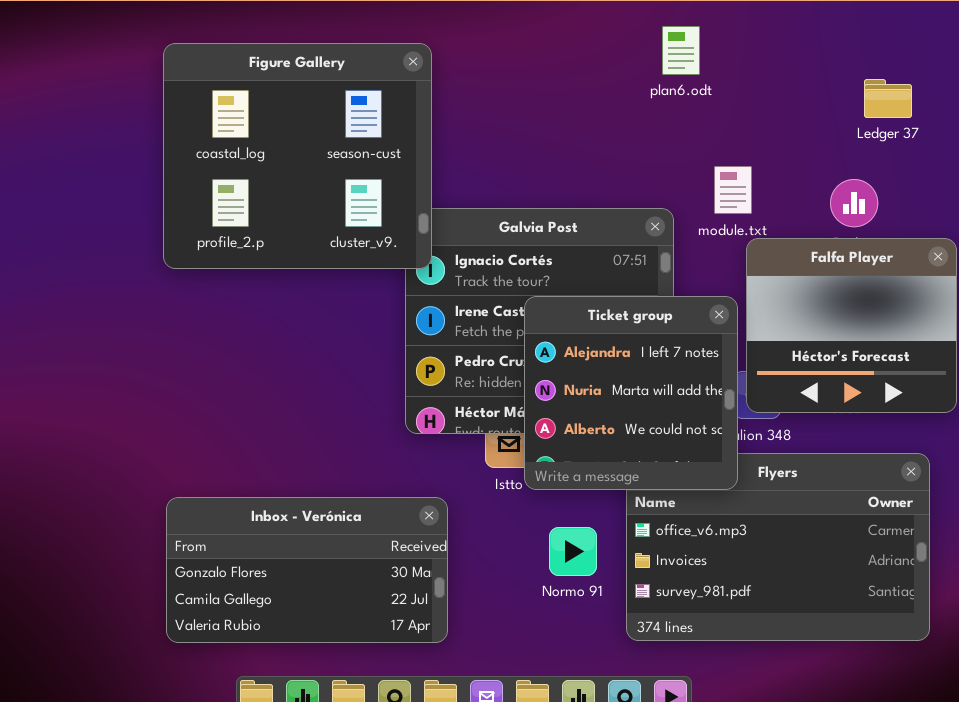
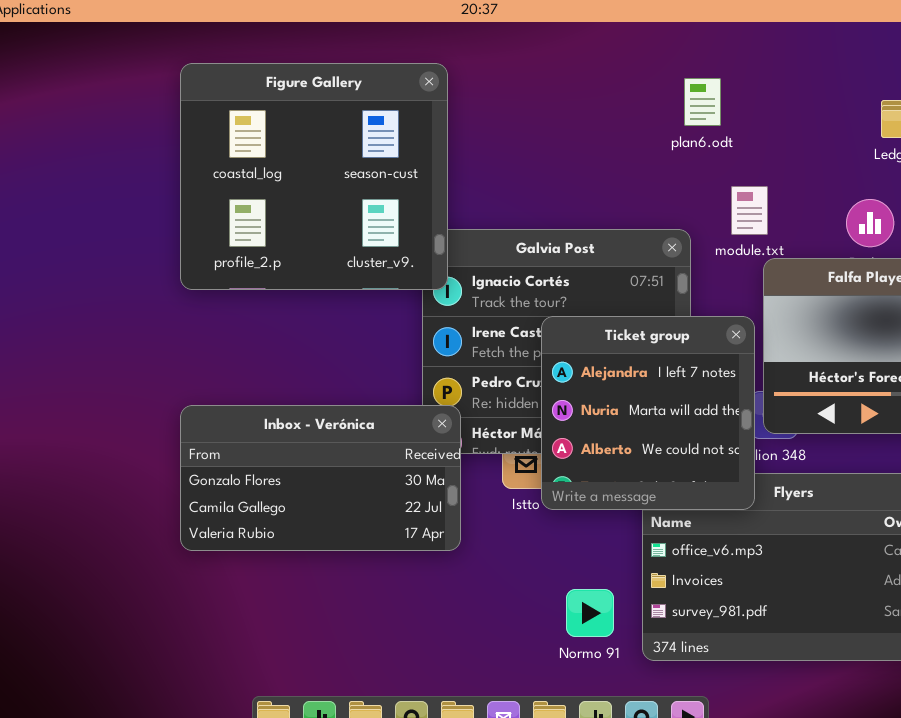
plan6.odt: [662,26,700,75] -> [684,78,721,126], moved
Inbox - Verónica: [166,497,448,643] -> [180,405,461,551], moved
Normo 91: [549,527,597,576] -> [566,589,614,637], moved

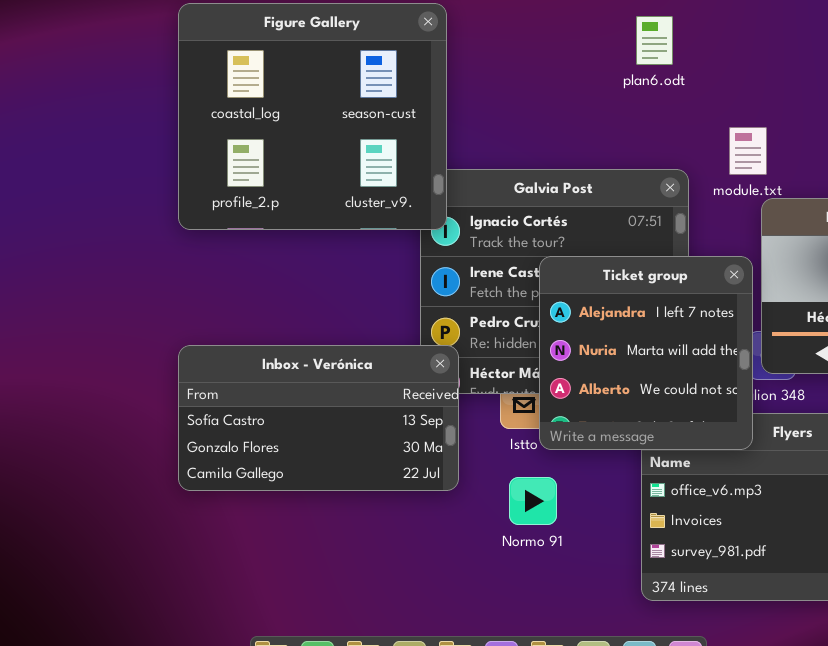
plan6.odt: [684,78,721,126] -> [636,16,673,65], moved
Inbox - Verónica: [180,405,461,551] -> [178,345,459,491], scrolled up 1 row
Normo 91: [566,589,614,637] -> [509,477,557,525], moved

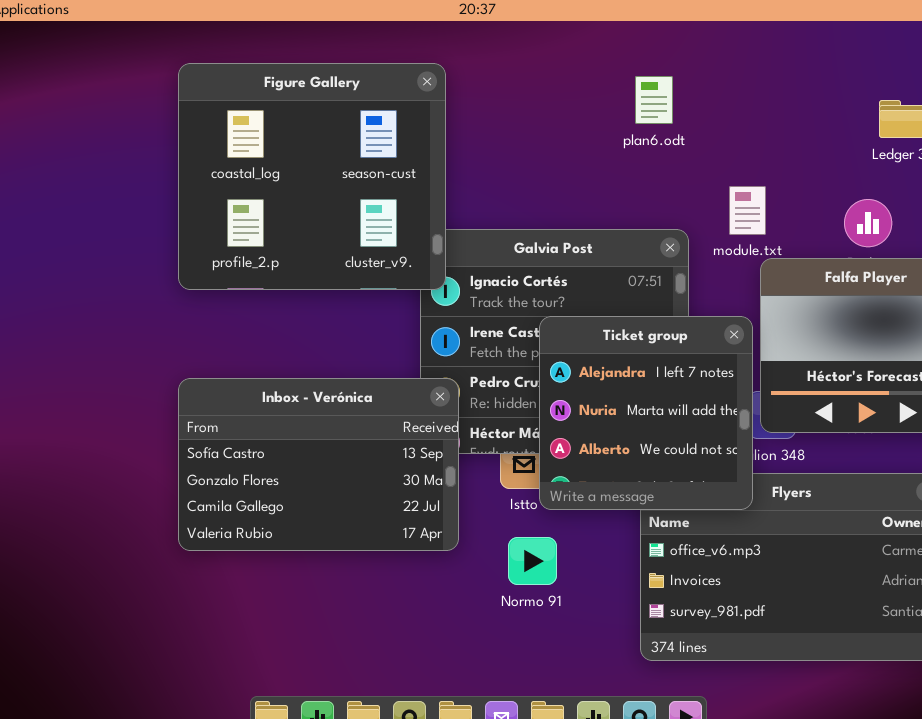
Inbox - Verónica: [178,345,459,491] -> [178,378,459,551], resized

